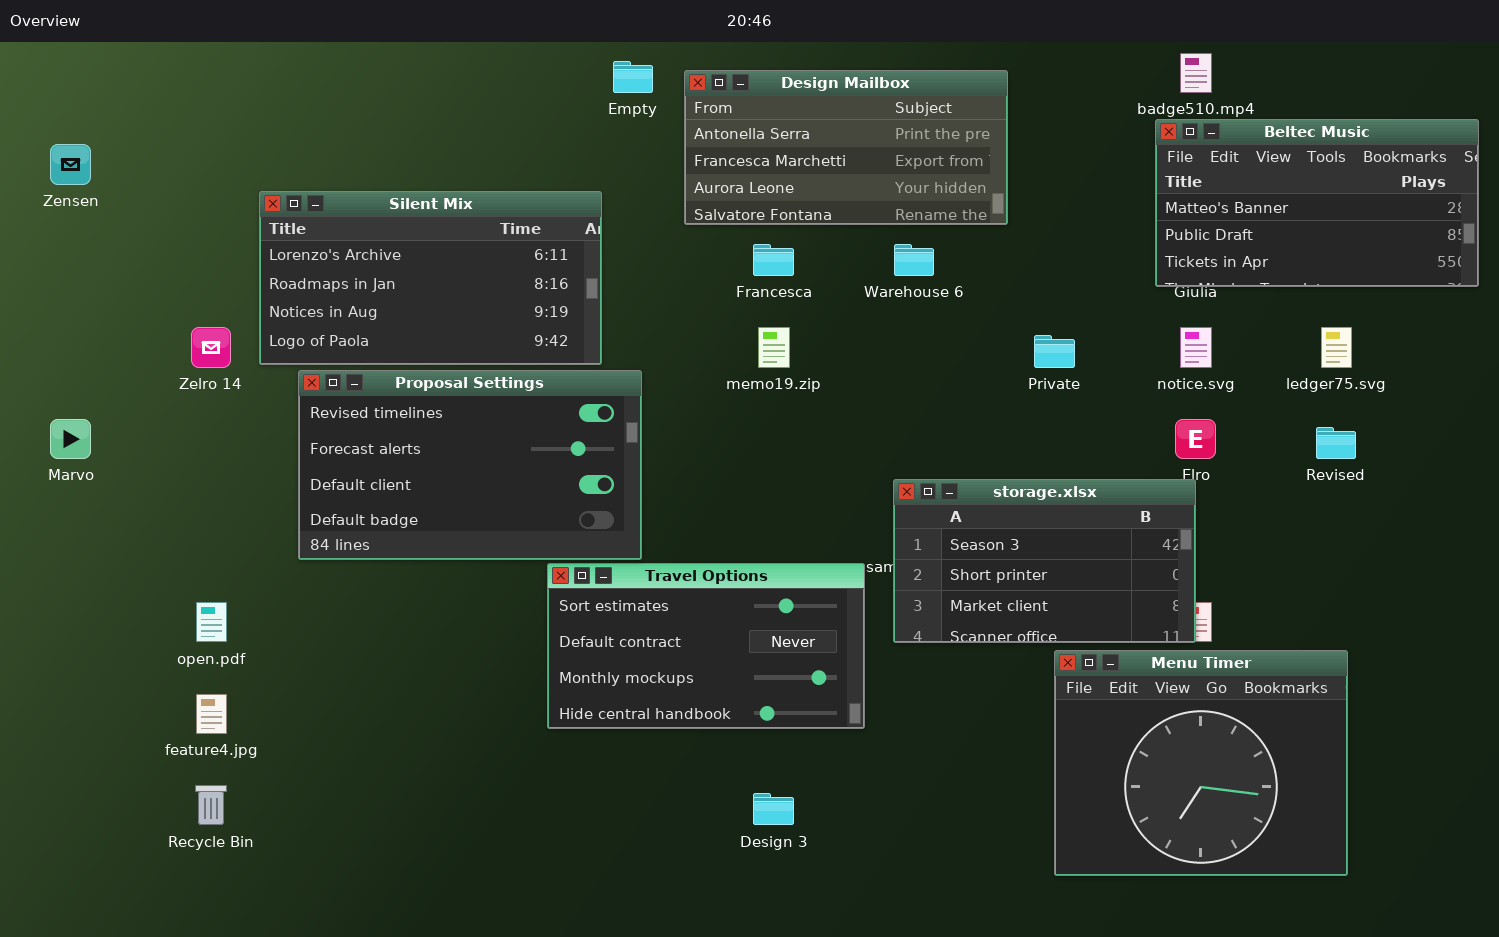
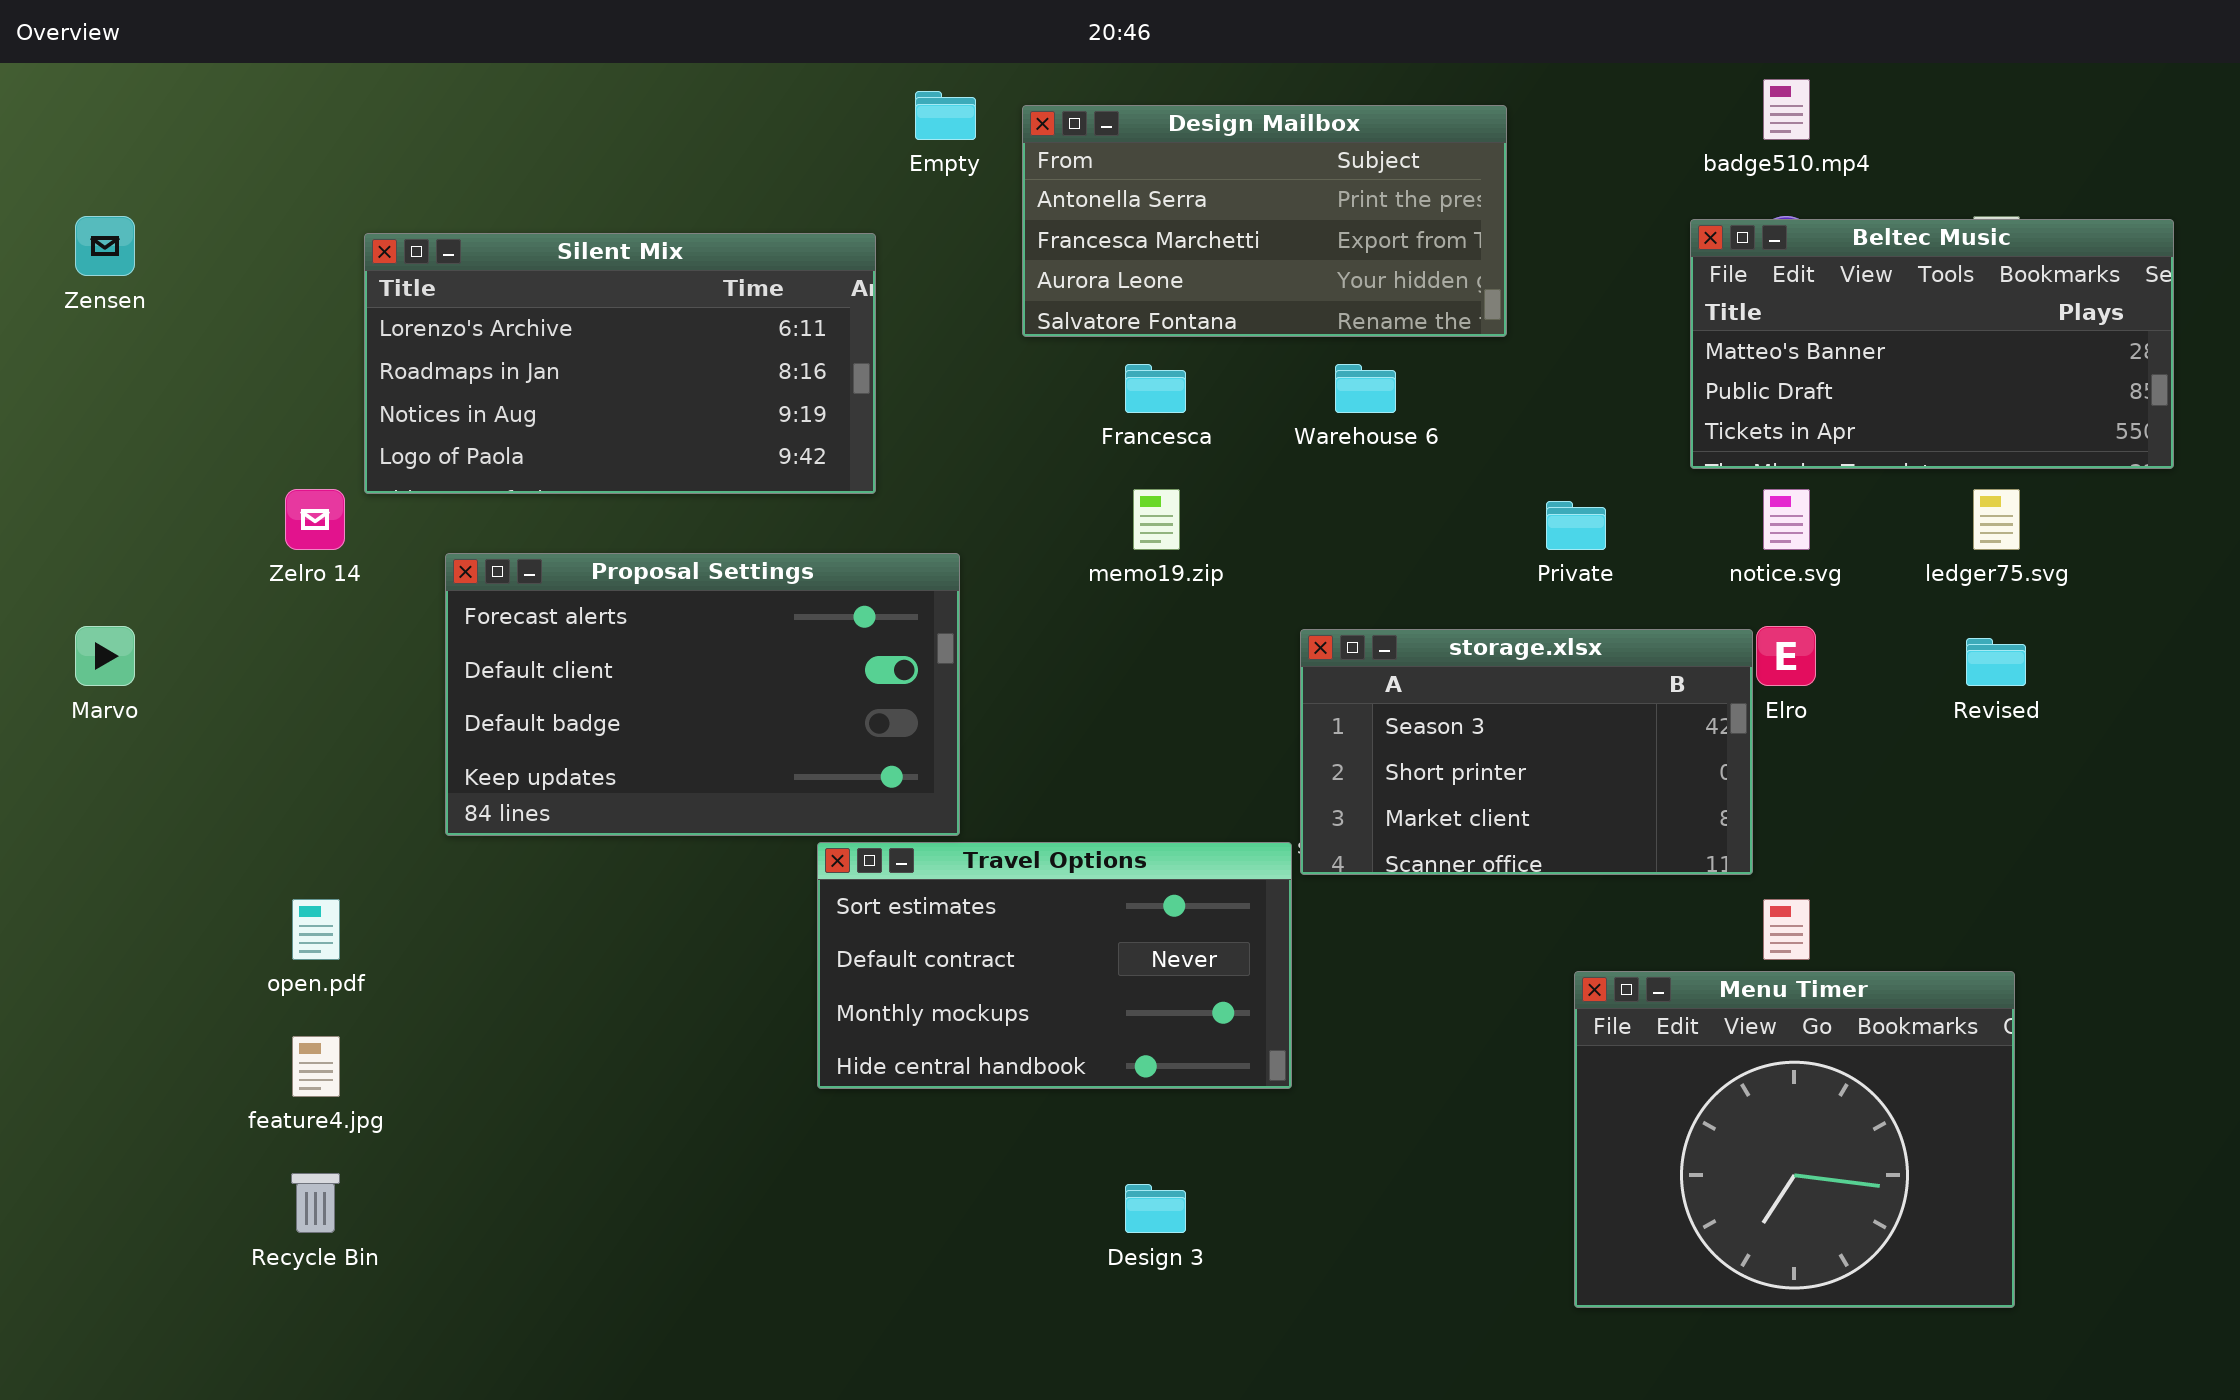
Beltec Music: [1155,119,1479,287] -> [1690,219,2174,469], moved
Silent Mix: [259,191,602,365] -> [364,233,876,494], moved
Proposal Settings: [298,370,642,560] -> [445,553,960,836], scrolled down 1 row
storage.xlsx: [893,479,1196,643] -> [1300,629,1753,875], moved

